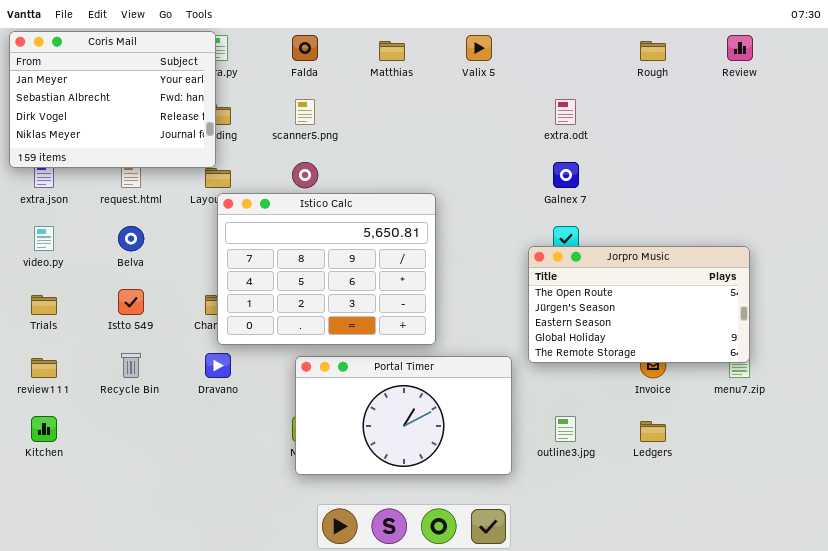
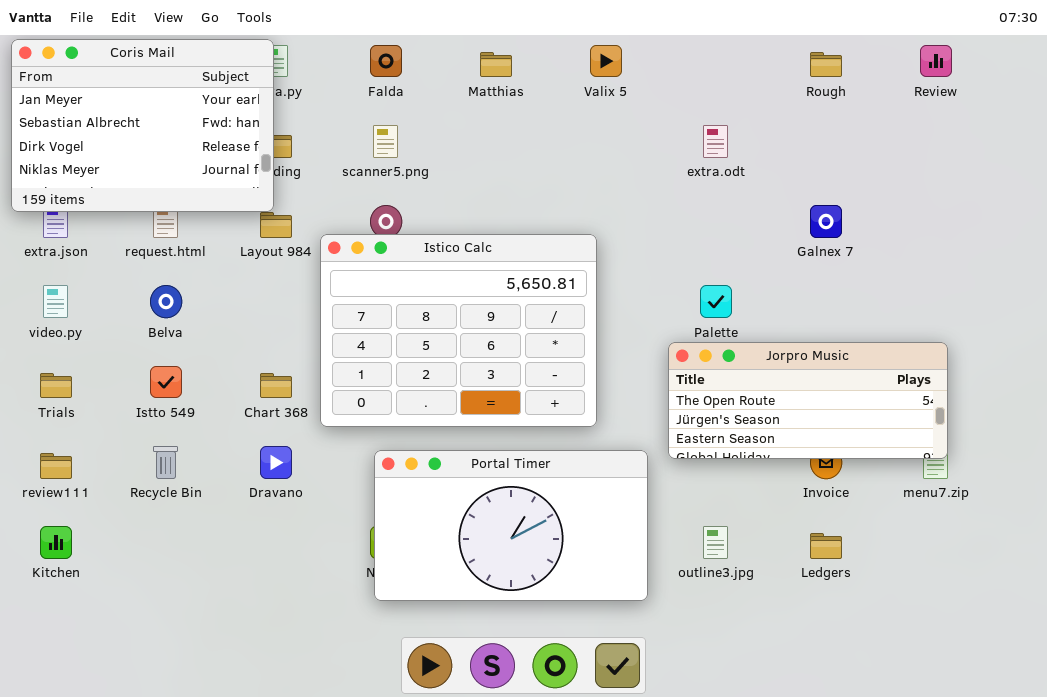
Galnex 7: [553,162,579,188] -> [810,205,842,238], moved
Istico Calc: [217,193,436,345] -> [320,234,597,427], moved
Jorpro Music: [528,246,750,363] -> [668,342,948,459], resized

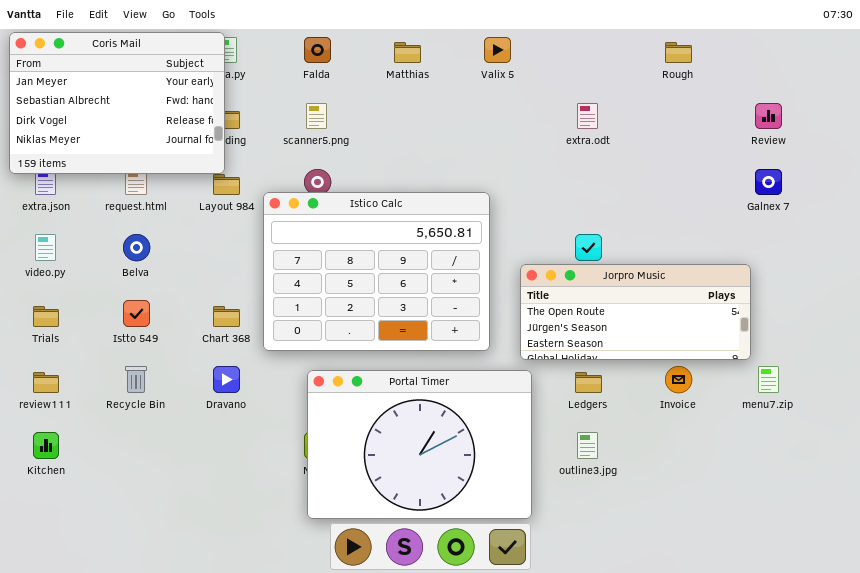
Review: [920,45,952,77] -> [755,103,782,129], moved
Galnex 7: [810,205,842,238] -> [755,169,782,195], moved
Jorpro Music: [668,342,948,459] -> [520,264,751,360], moved
Portal Timer: [374,450,648,601] -> [307,370,532,519], resized
Ledgers: [810,533,842,559] -> [575,372,602,393], moved

